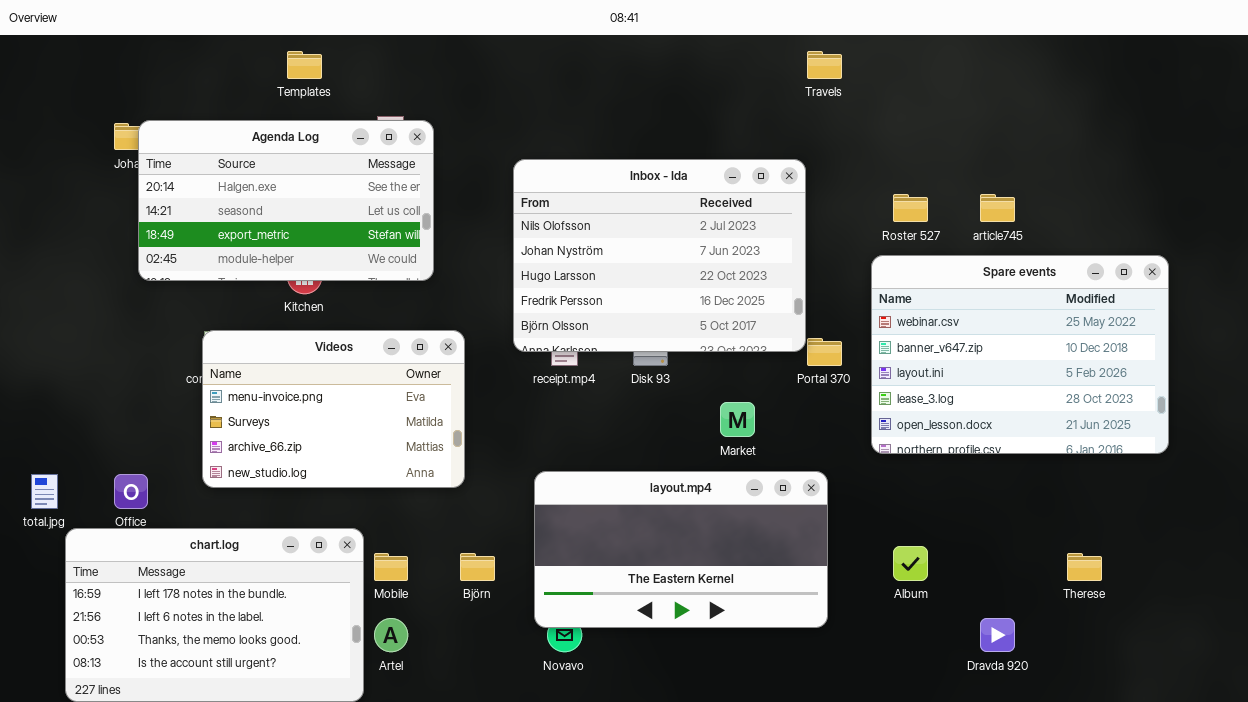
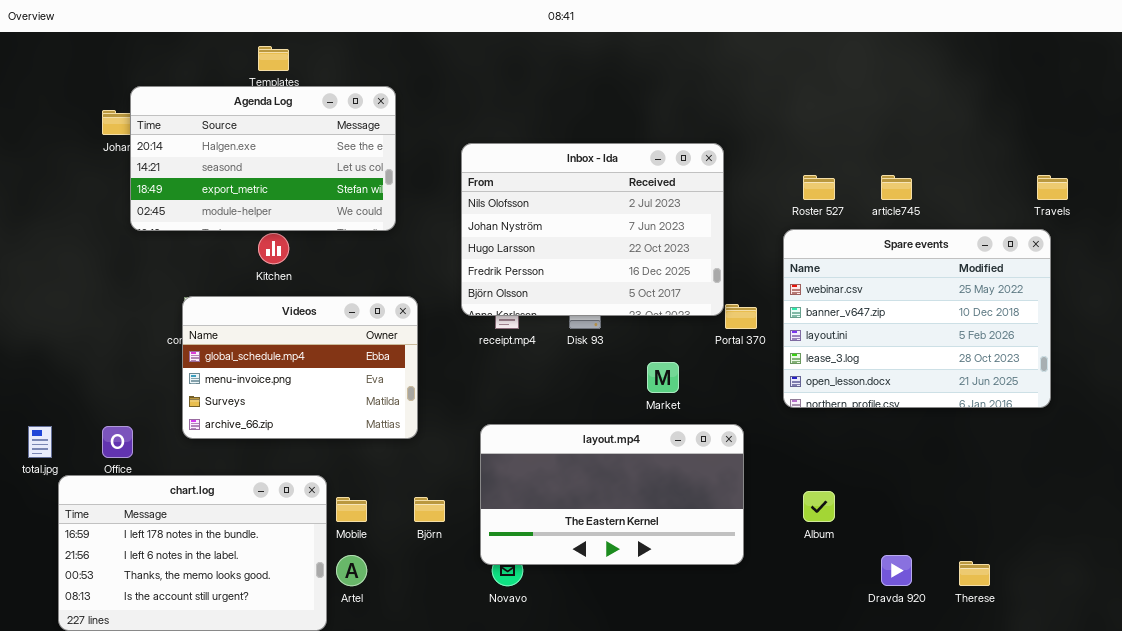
Travels: [807,51,842,79] -> [1037,175,1068,200], moved
Agenda Log: [138,120,434,281] -> [130,86,396,231], moved
Videos: [202,330,465,488] -> [182,296,418,439], scrolled up 1 row
Therese: [1067,553,1102,581] -> [959,561,990,586], moved

